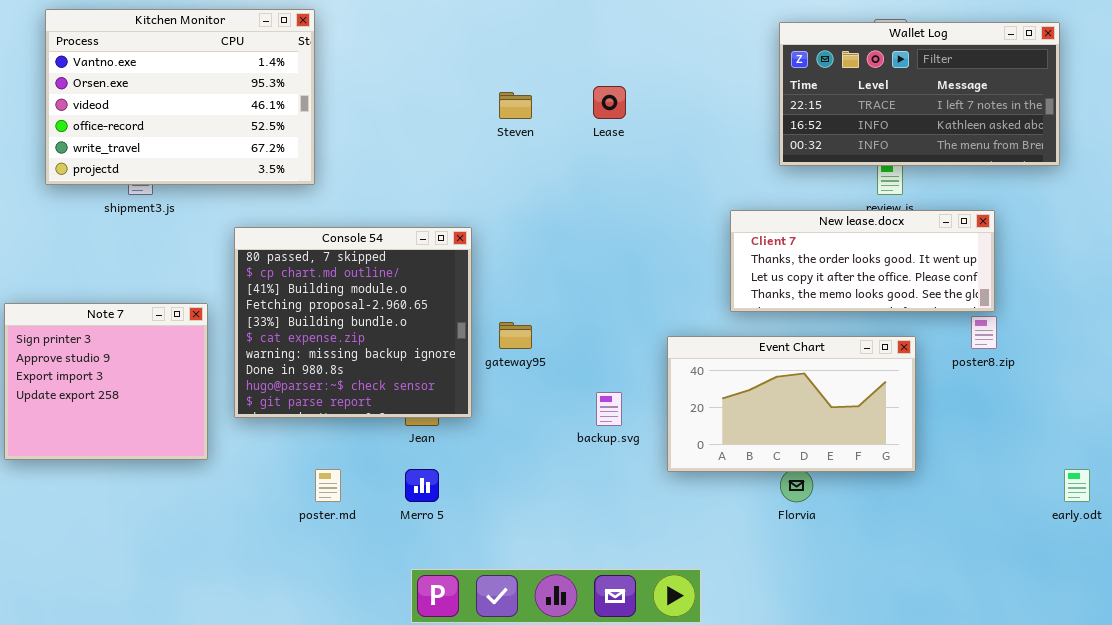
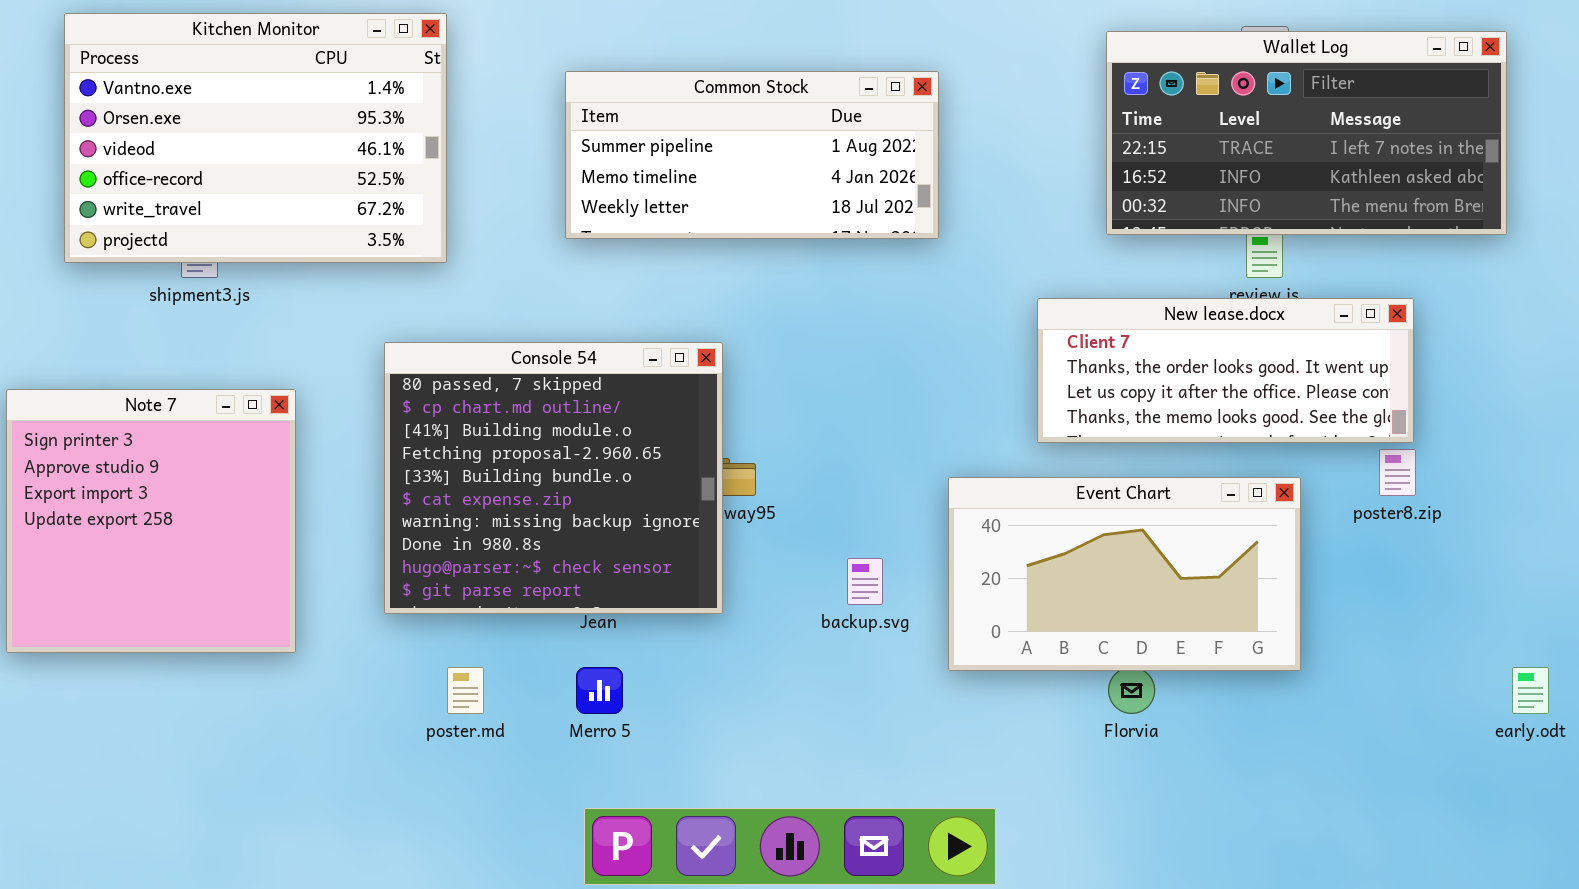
Common Stock: none -> [565,71,939,239], opened
Console 54: [234,227,472,418] -> [384,342,723,614], moved
Note 7: [4,303,208,460] -> [6,389,296,653], resized

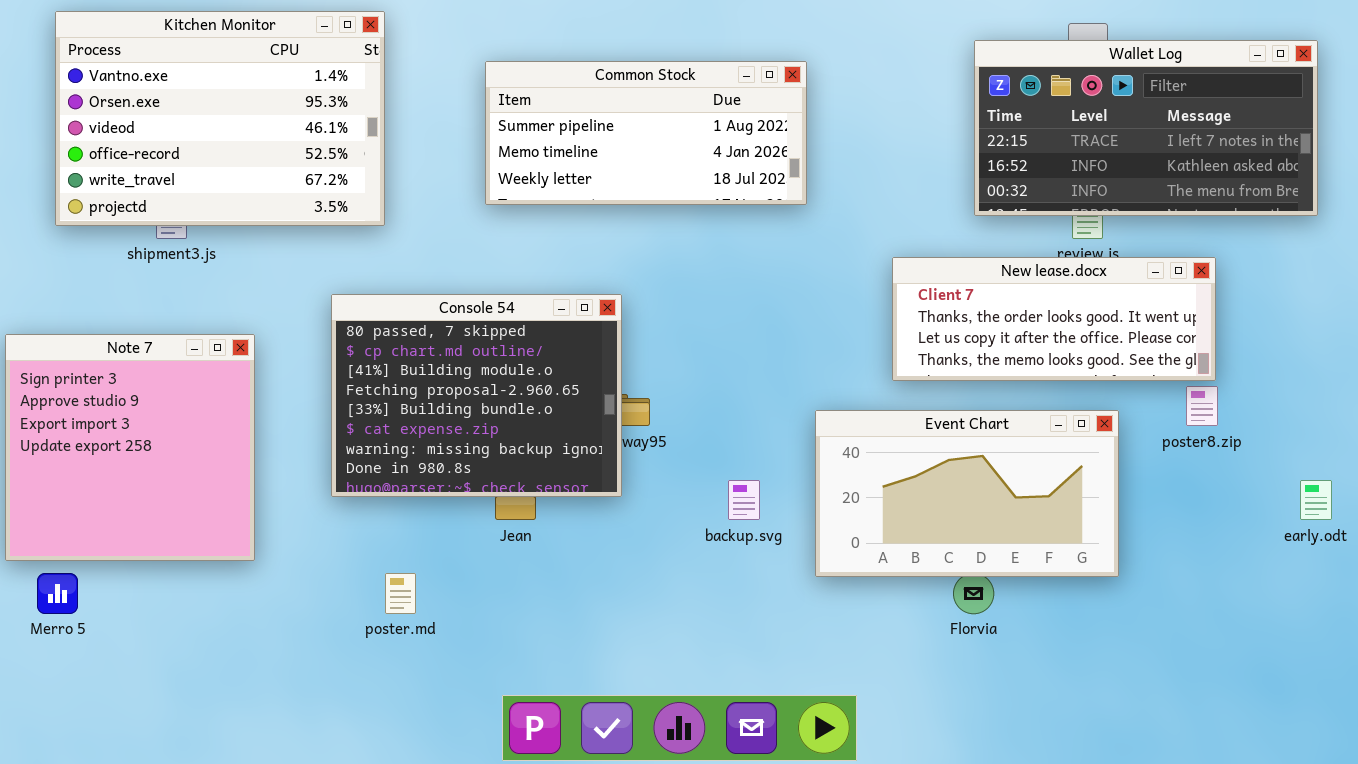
Wallet Log: [1106,31,1507,235] -> [974,40,1318,216], moved
Console 54: [384,342,723,614] -> [331,294,622,497], resized
Merro 5: [576,667,623,714] -> [37,573,78,614], moved
early.odt: [1512,667,1549,714] -> [1300,480,1332,520], moved

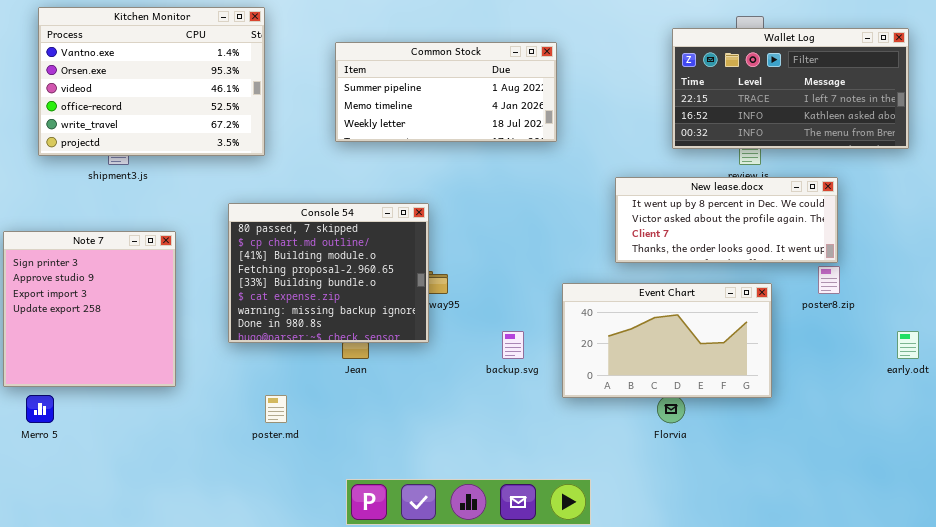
New lease.docx: [892,257,1216,381] -> [615,177,838,263], scrolled up 2 rows

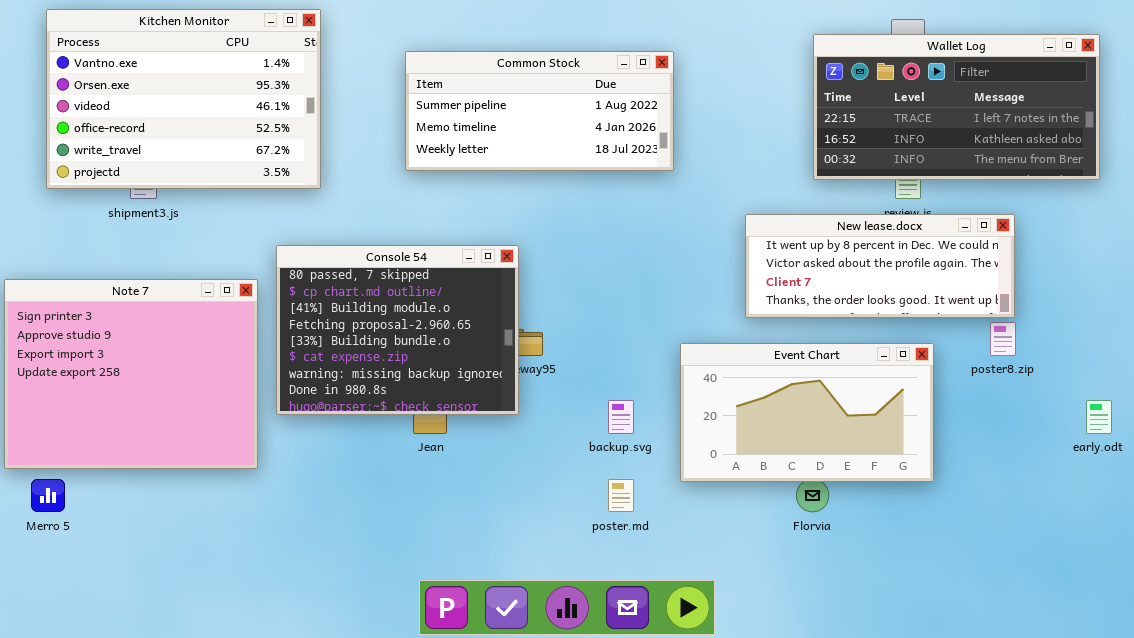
Note 7: [3,231,176,387] -> [4,279,258,469], resized
poster.md: [265,395,287,423] -> [608,479,634,512], moved

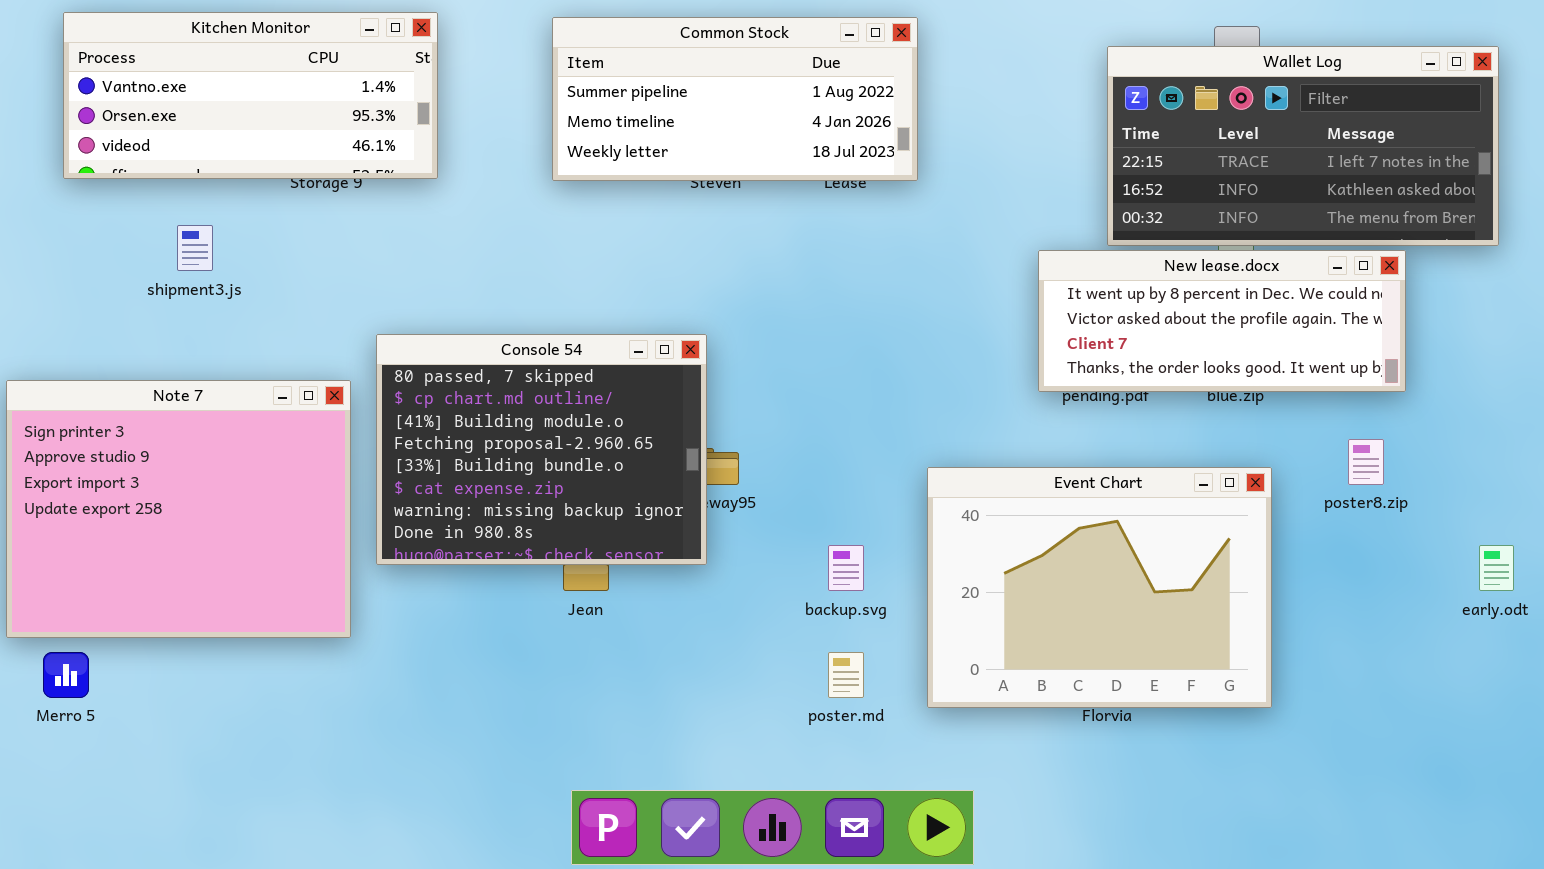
Kitchen Monitor: [46,9,321,189] -> [63,12,438,179], resized
Common Stock: [405,51,674,171] -> [552,17,918,181], moved
New lease.docx: [745,214,1015,318] -> [1038,250,1406,392], moved
Event Chart: [680,343,934,482] -> [927,467,1272,708], resized

